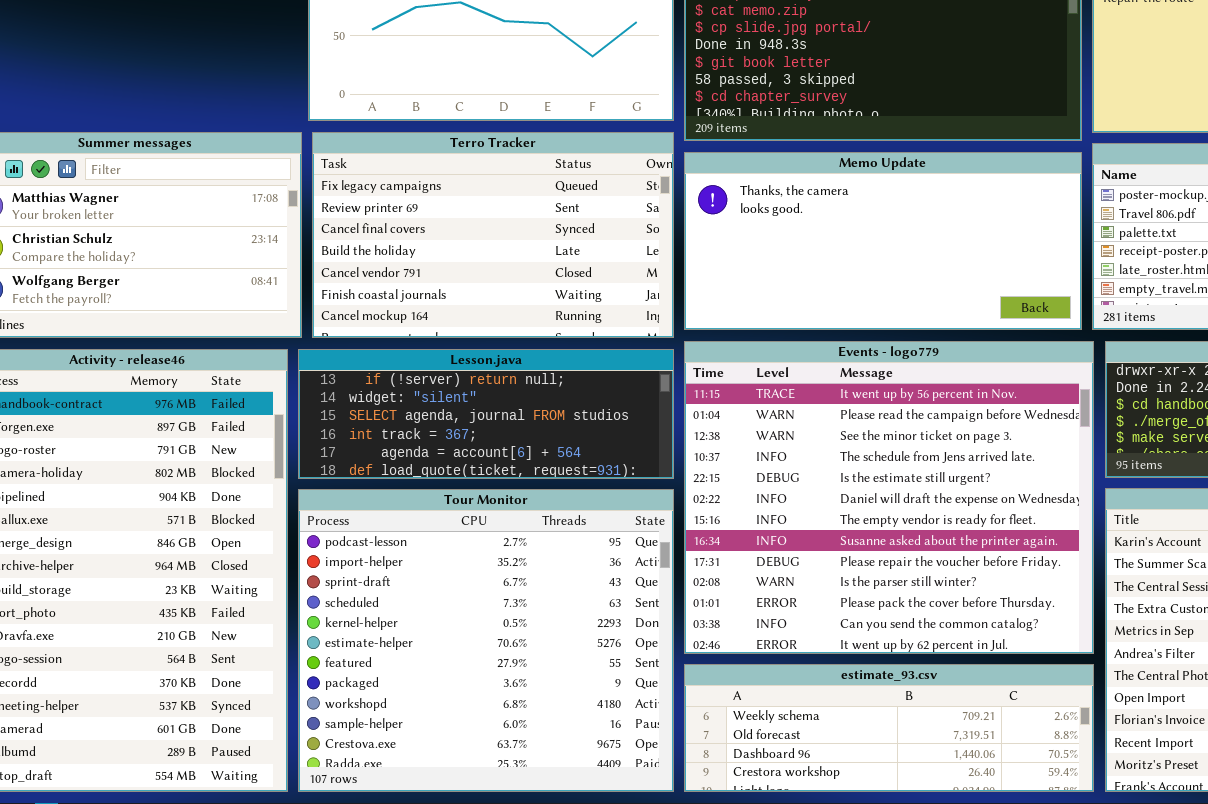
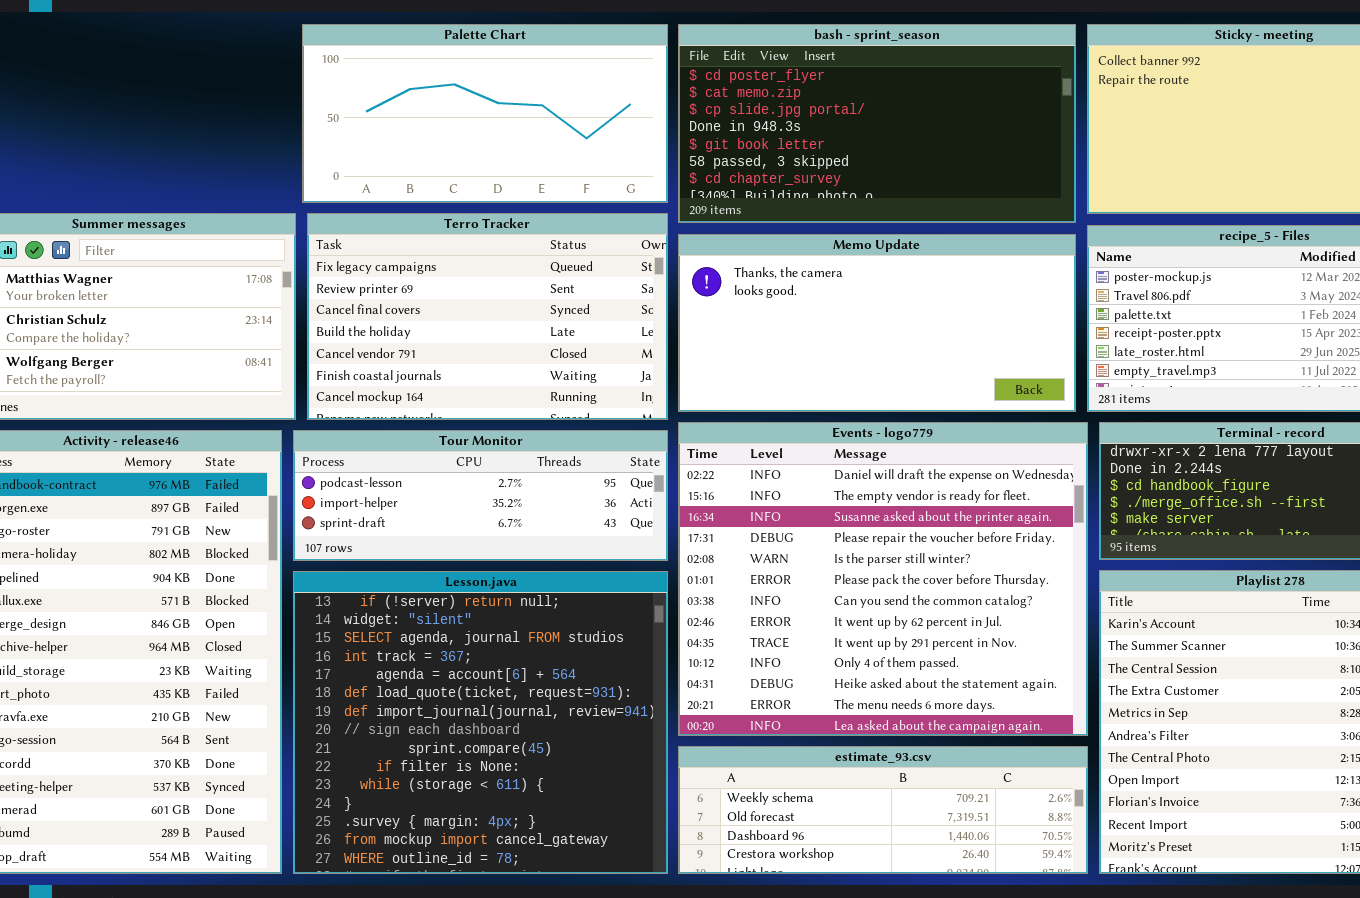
Events - logo779: [684,341,1094,654] -> [678,422,1088,736], scrolled down 5 rows
Lesson.java: [298,349,674,479] -> [293,571,668,874], moved, resized
Tour Monitor: [298,489,674,792] -> [293,430,668,561], moved, resized

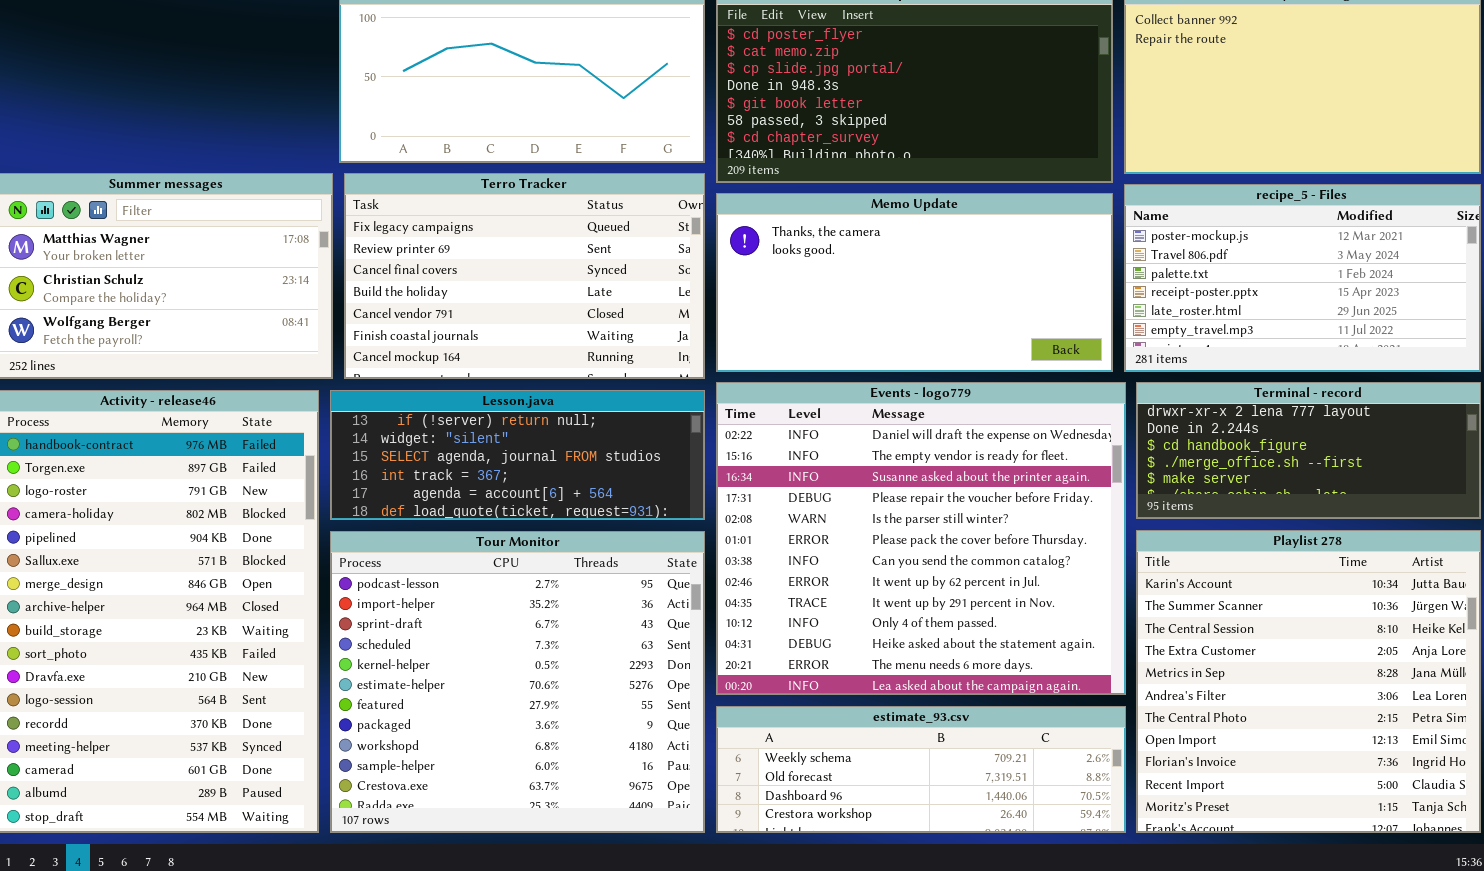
Tour Monitor: [293,430,668,561] -> [330,531,705,833], moved, resized
Lesson.java: [293,571,668,874] -> [330,390,705,520], moved, resized

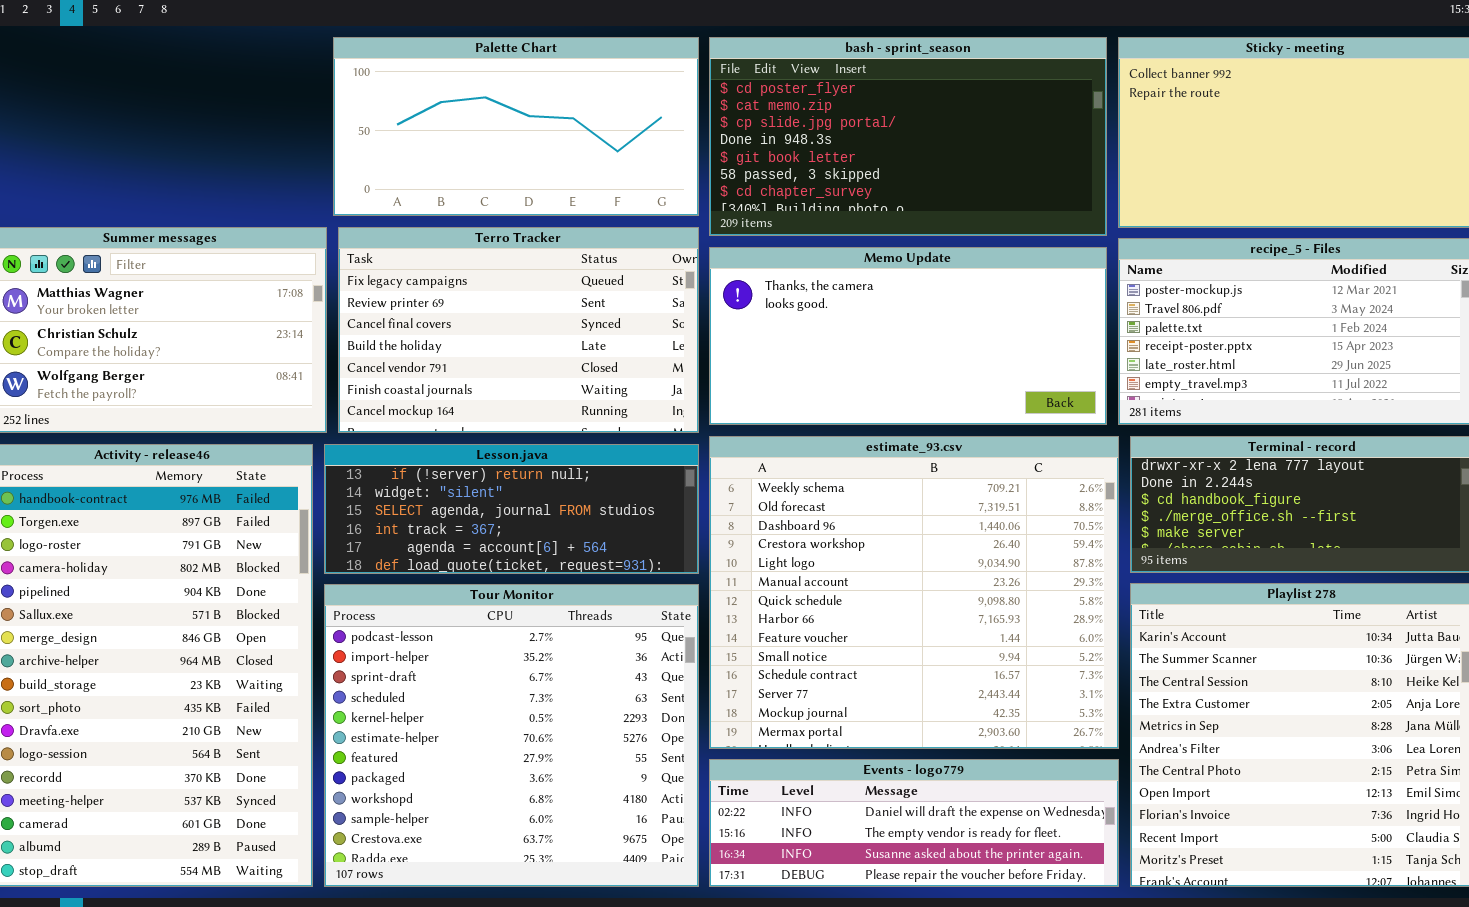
Events - logo779: [716,382,1126,695] -> [709,759,1119,887], moved, resized
estimate_93.csv: [716,706,1126,833] -> [709,436,1119,749], moved, resized

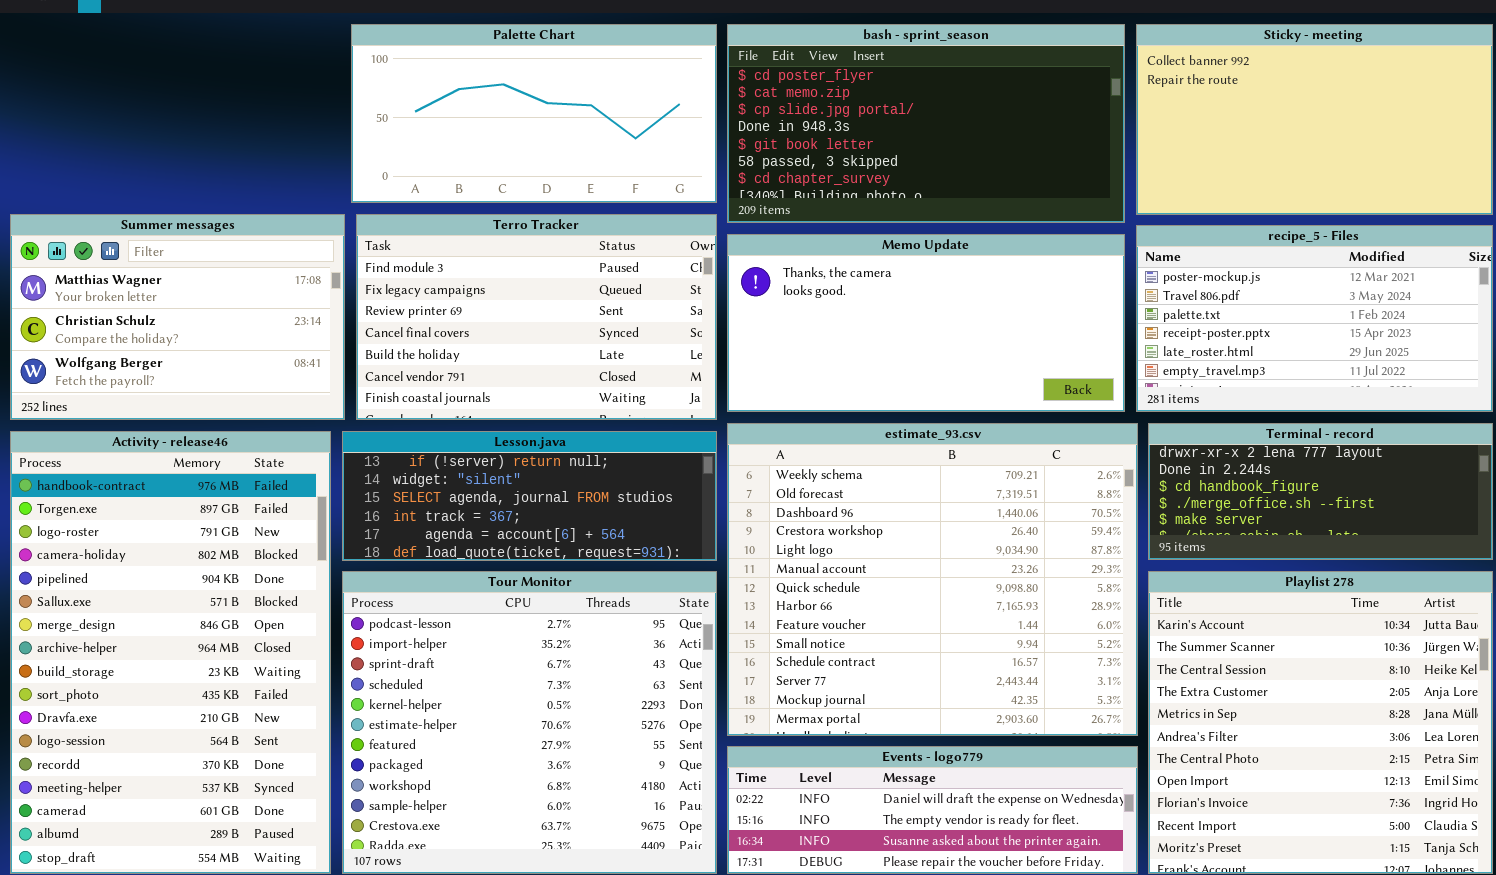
Terro Tracker: [338,227,699,433] -> [356,214,717,420], scrolled up 1 row

